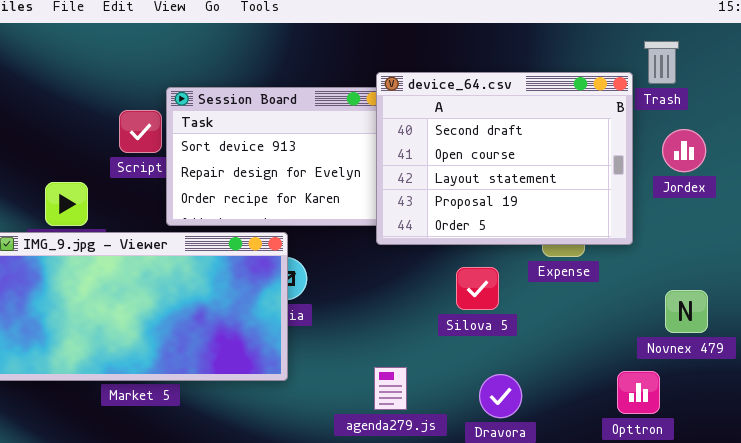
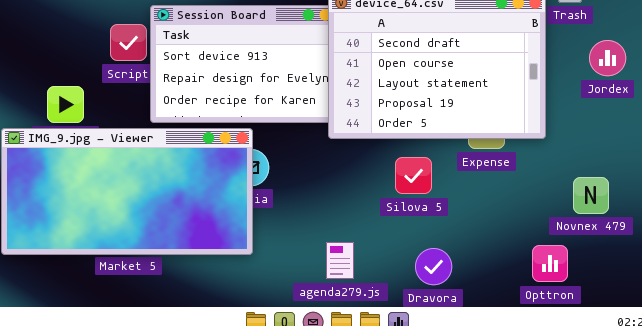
Jordex: [662,129,706,172] -> [589,40,626,76], moved

